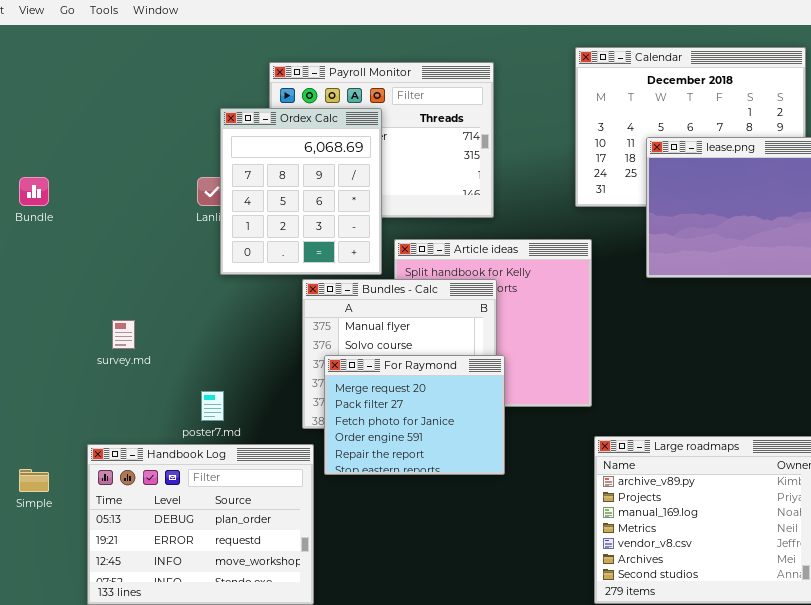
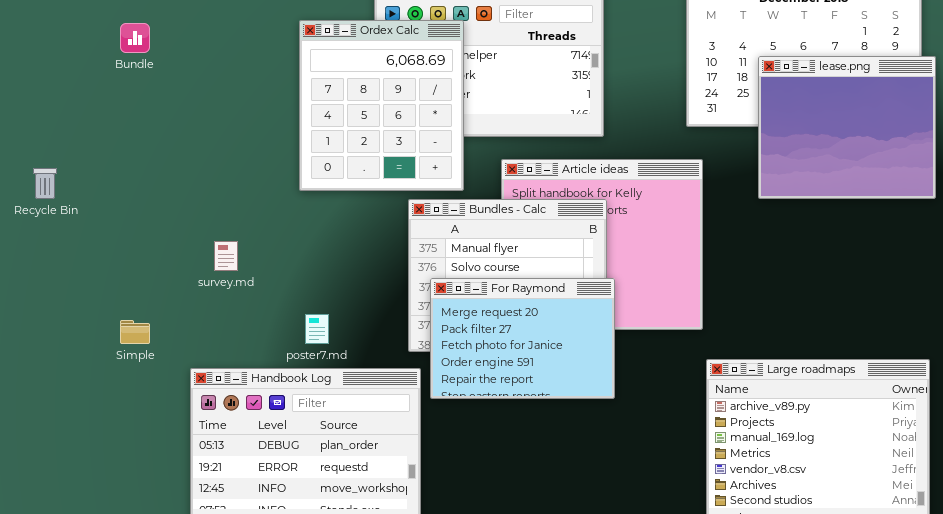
Ordex Calc: [220,108,382,275] -> [299,20,464,191], moved
Bundle: [19,177,49,206] -> [120,23,150,53], moved
Simple: [19,469,49,492] -> [120,320,150,344], moved

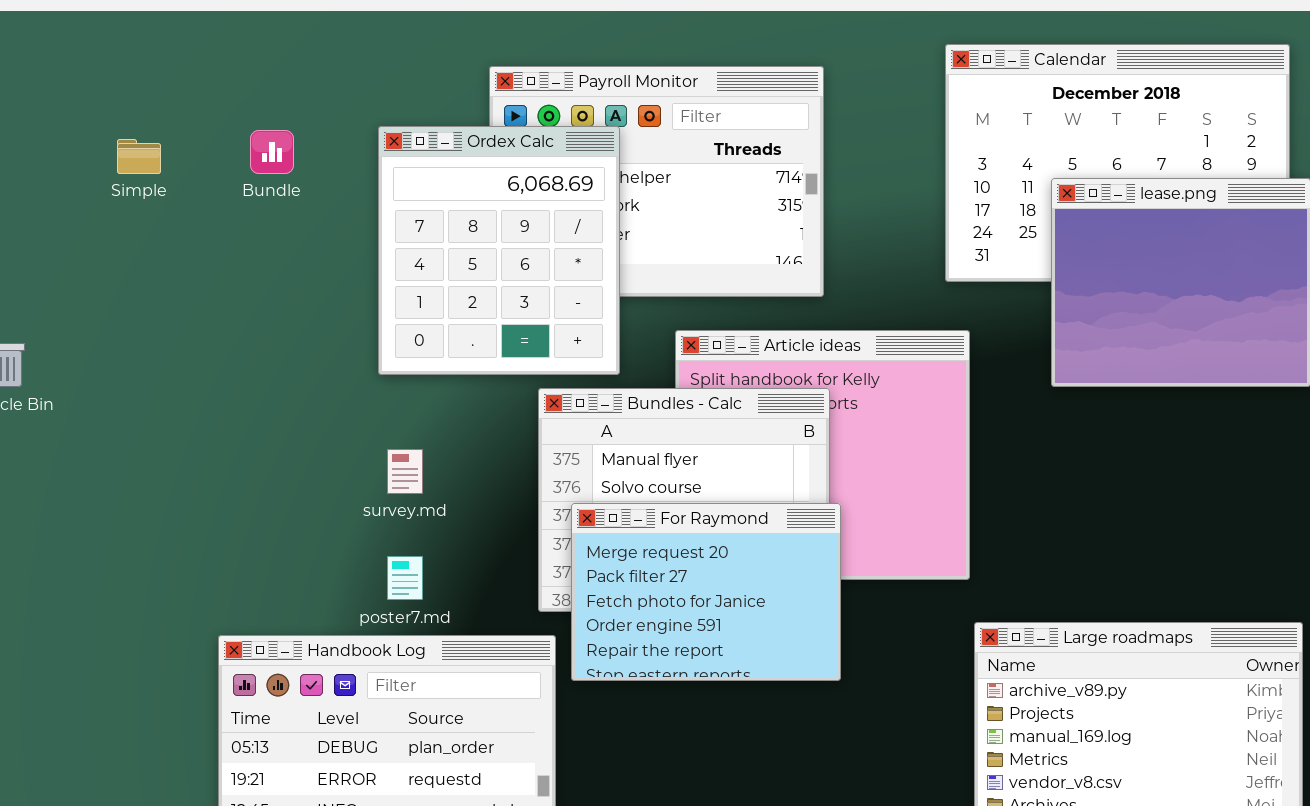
Bundle: [120,23,150,53] -> [250,130,294,174], moved
survey.md: [214,241,238,271] -> [387,449,423,494], moved
Simple: [120,320,150,344] -> [117,139,161,174], moved

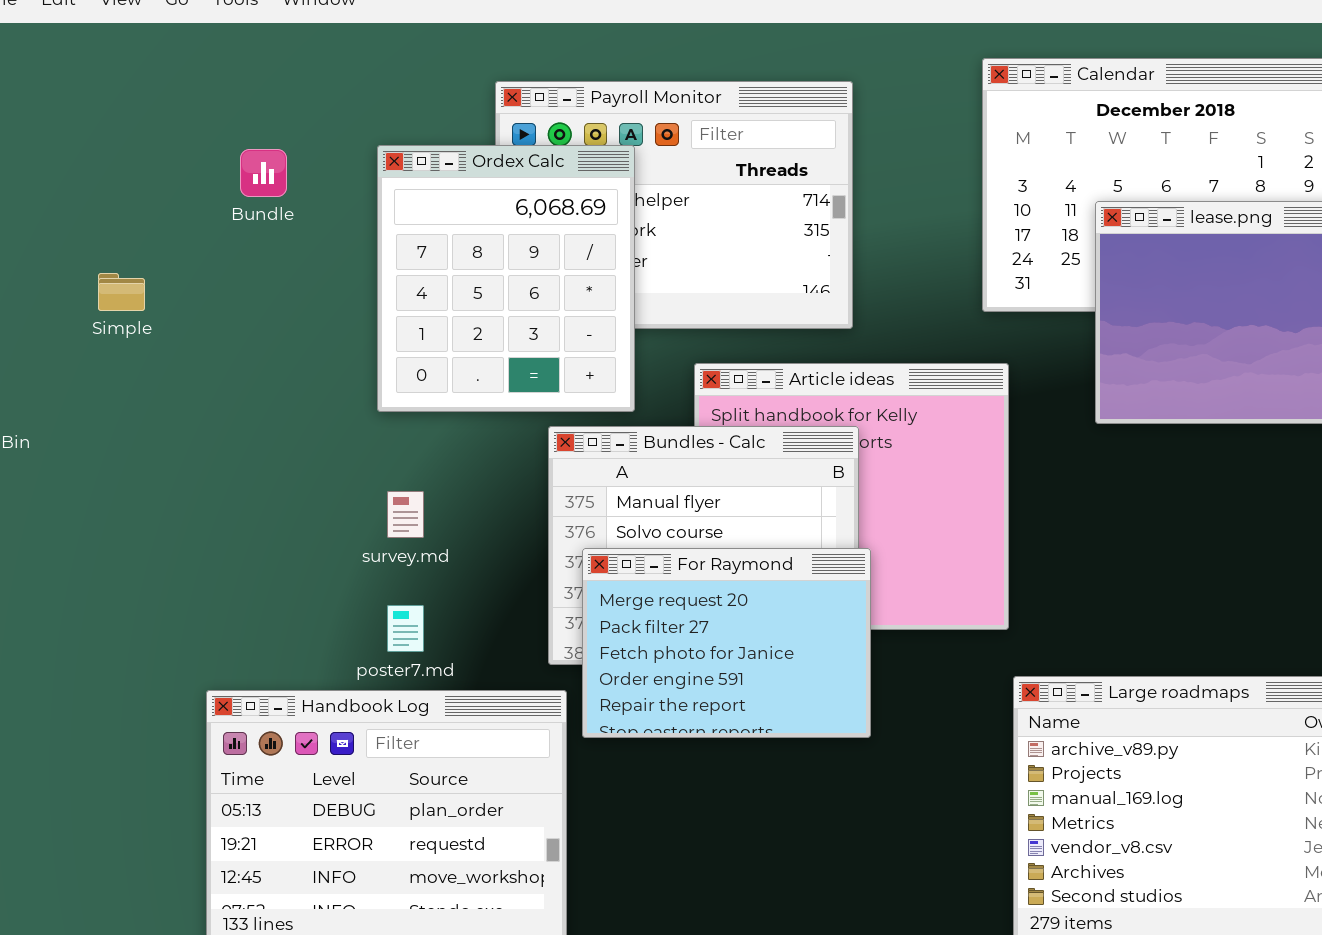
Simple: [117,139,161,174] -> [98,273,145,311], moved

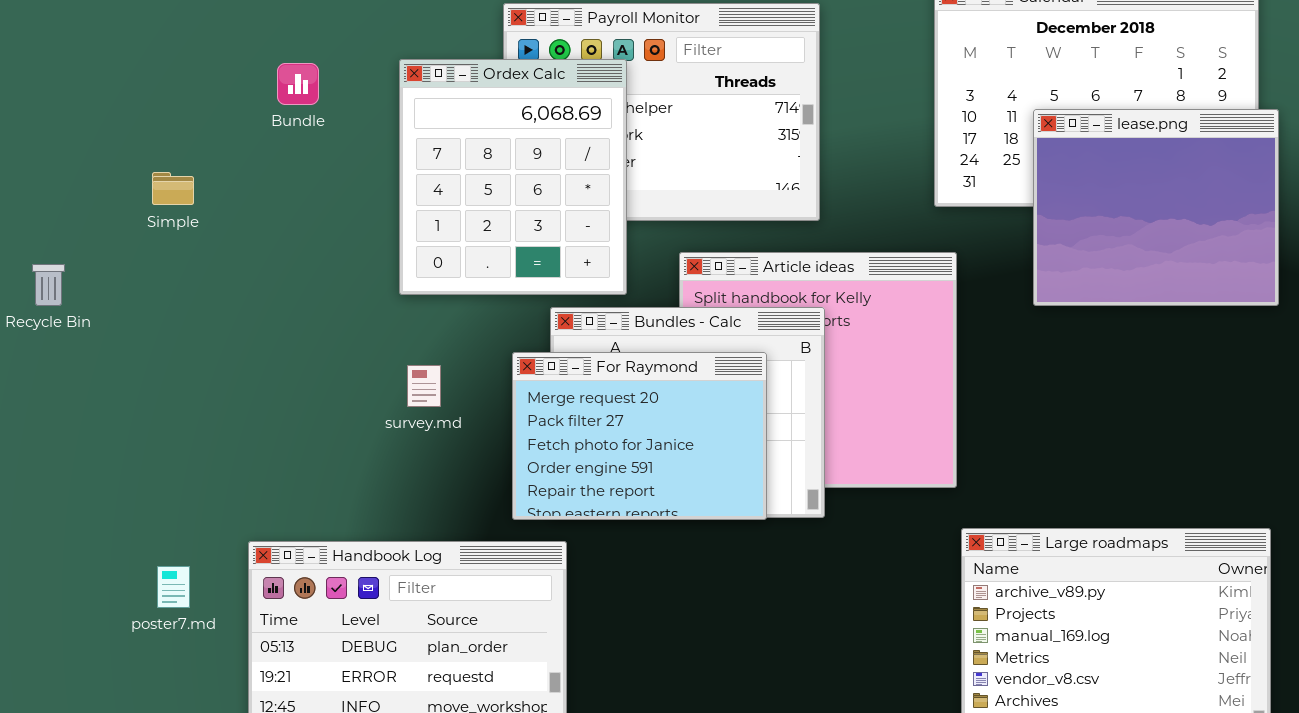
For Raymond: [582,548,871,738] -> [512,352,767,520], moved
poster7.md: [387,605,424,652] -> [157,566,190,608], moved

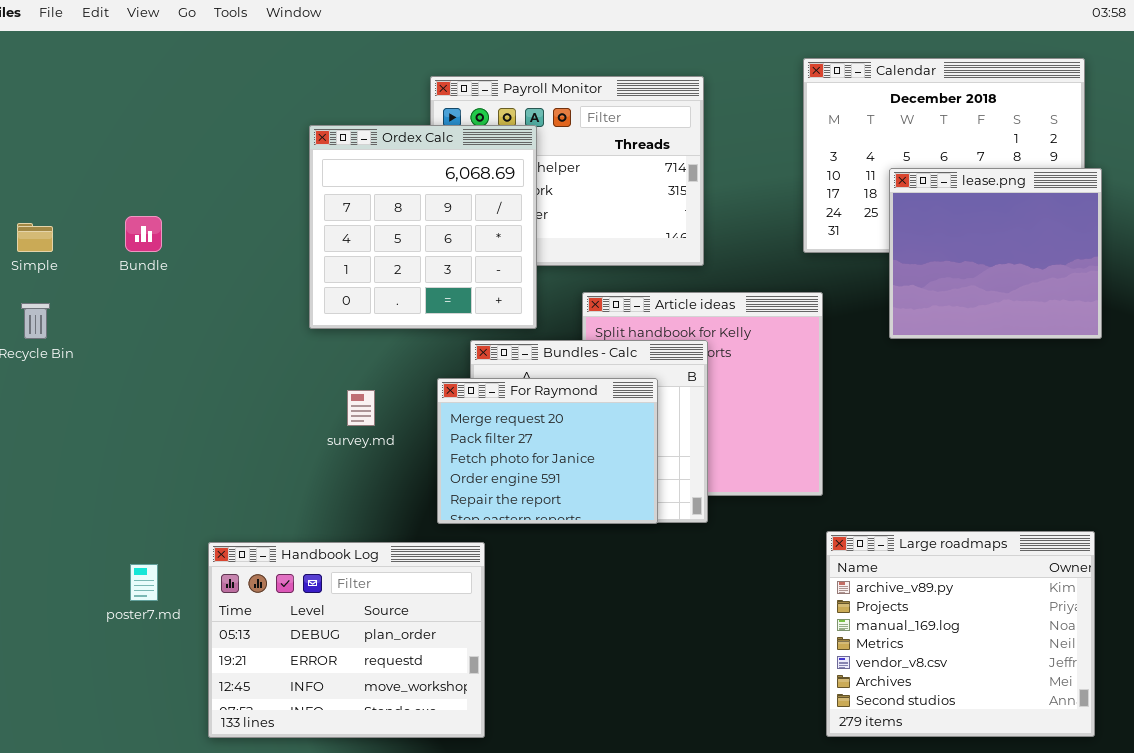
Ordex Calc: [399,59,627,295] -> [309,125,537,329], resized
Bundle: [277,63,319,105] -> [125,216,162,252], moved
Simple: [152,172,194,205] -> [17,223,53,252], moved

